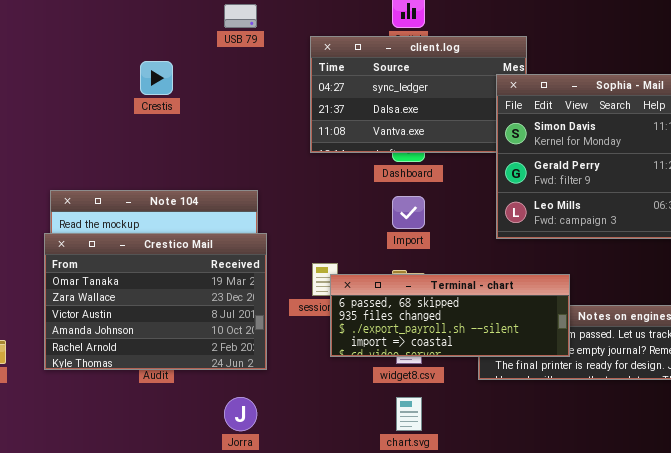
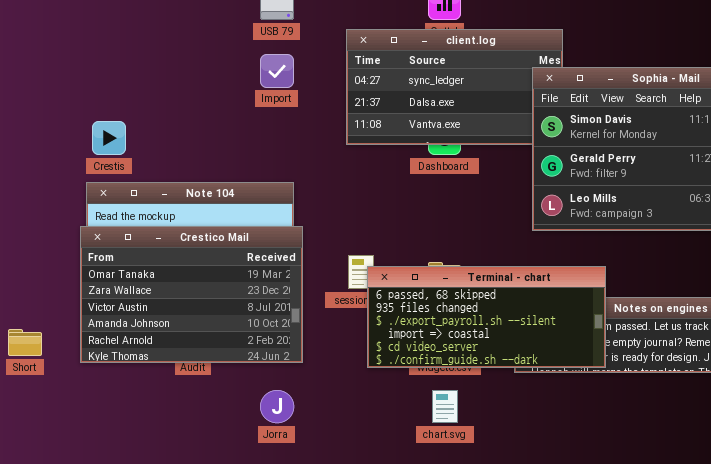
Crestis: [140,61,173,95] -> [92,121,126,155], moved
Import: [392,196,425,229] -> [260,54,294,88], moved
Terminal - chart: [330,274,570,357] -> [367,266,606,368], resized

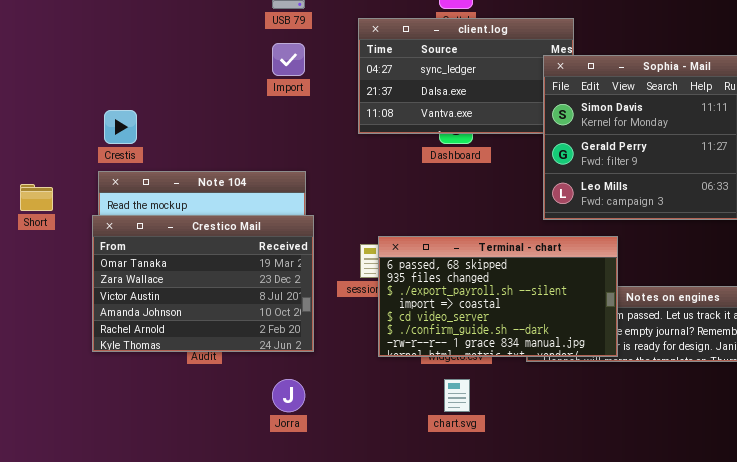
Terminal - chart: [367,266,606,368] -> [378,236,618,357], resized
Short: [8,329,42,356] -> [20,184,53,211], moved

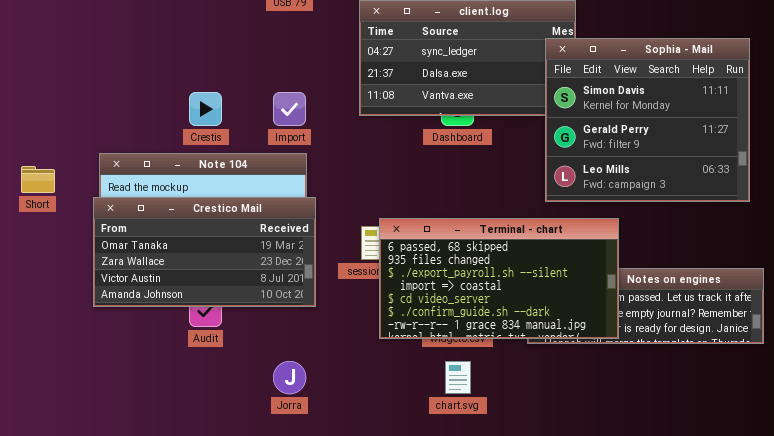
Import: [272,43,305,76] -> [273,92,306,126], moved
Crestis: [104,110,137,144] -> [189,92,222,126], moved
Crestico Mail: [92,215,314,352] -> [93,197,316,307], resized

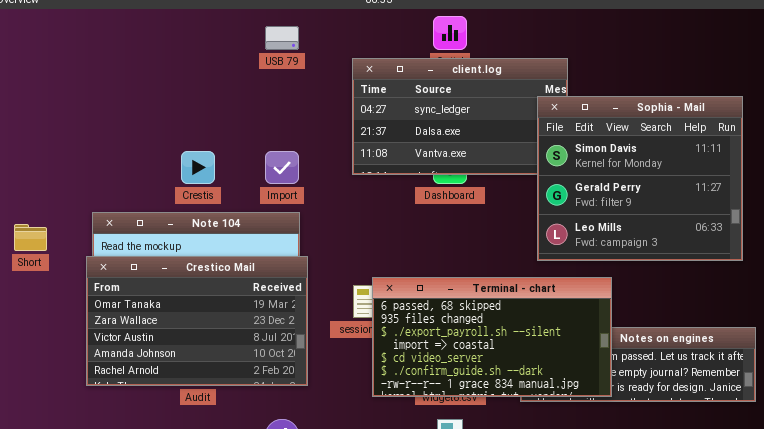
Crestico Mail: [93,197,316,307] -> [86,256,308,386], resized

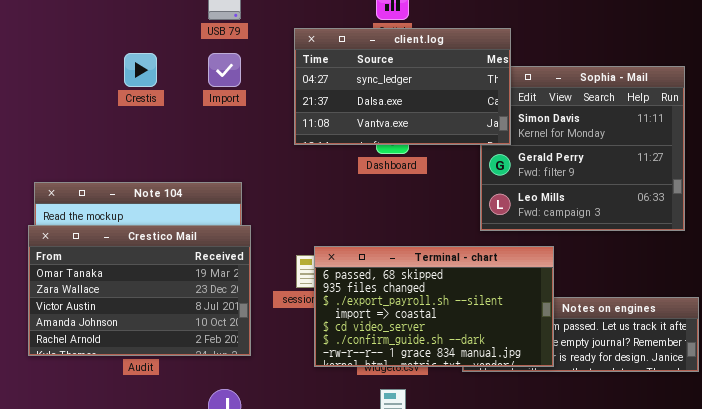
client.log: [352,58,568,175] -> [294,28,511,145], raised
Crestis: [181,151,215,184] -> [124,53,157,87], moved
Import: [265,151,299,184] -> [208,53,241,87], moved

